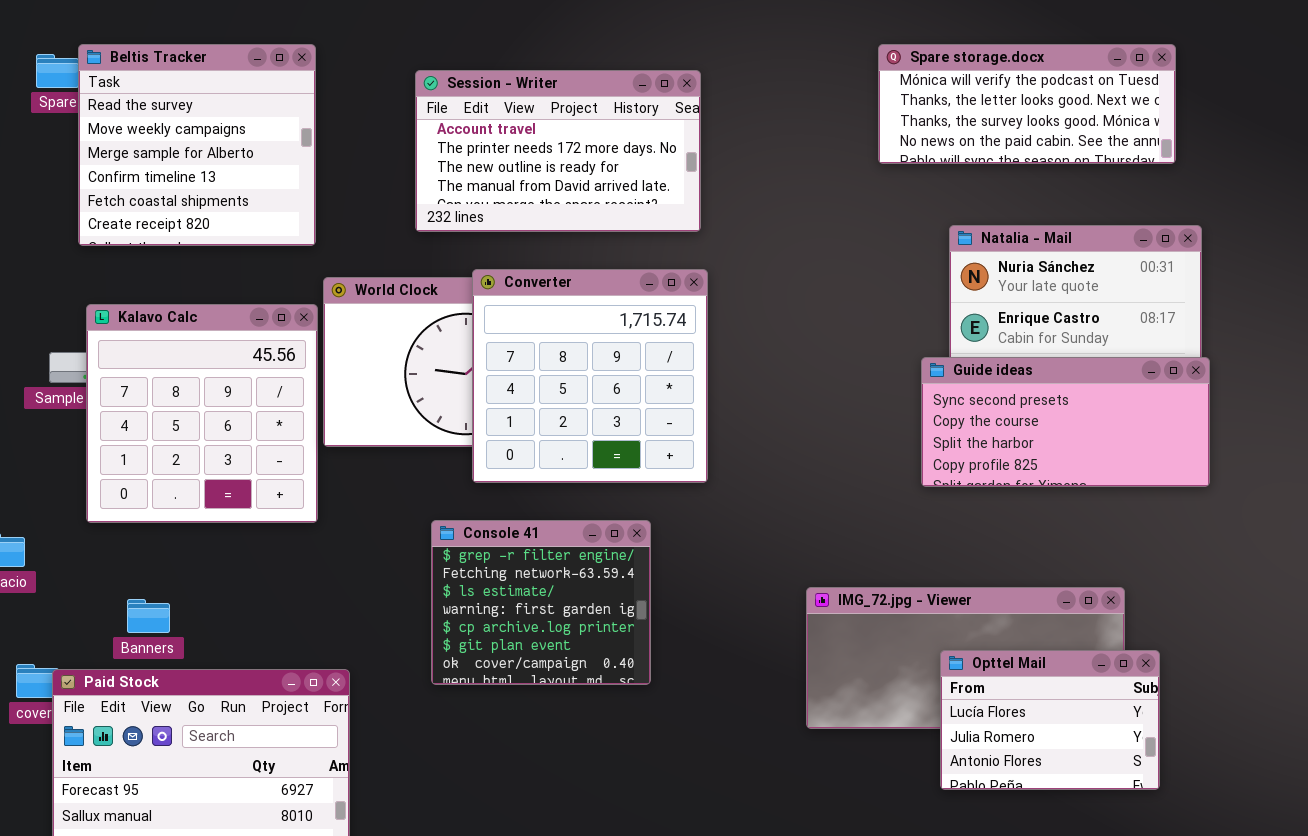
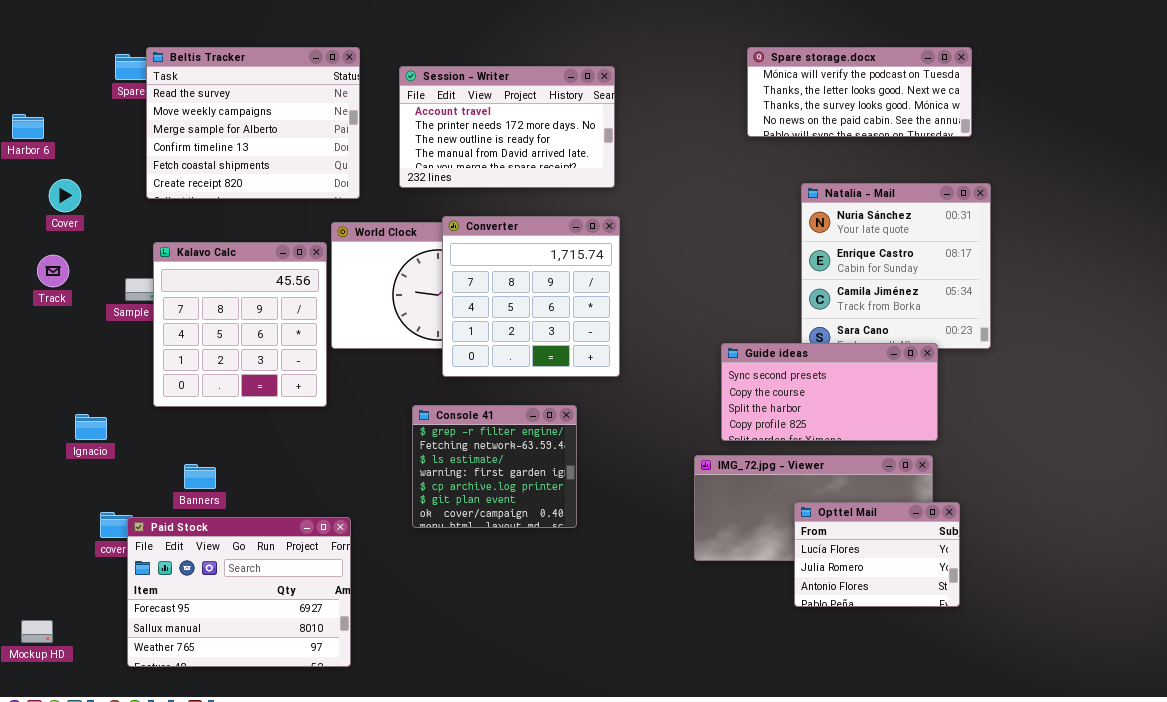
Beltis Tracker: [78,44,316,246] -> [146,47,360,199], resized
Guide ideas: [921,357,1210,487] -> [721,343,938,441], moved

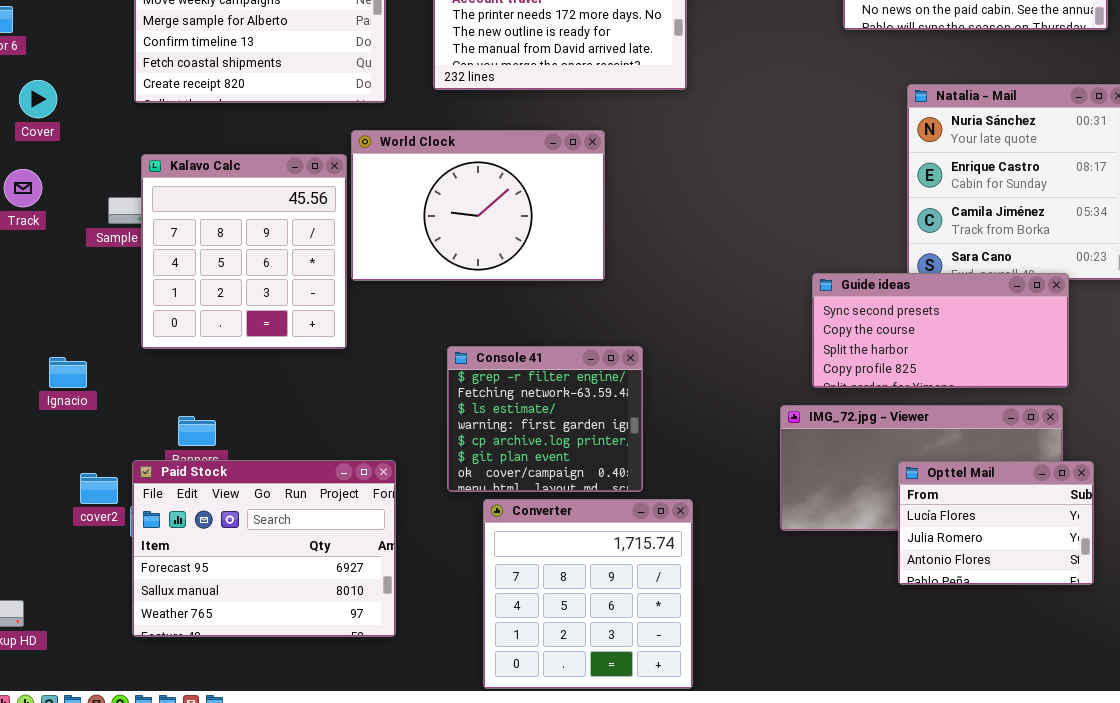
Converter: [442,216,620,377] -> [483,499,693,689], moved
Paid Stock: [127,517,351,667] -> [132,460,396,637], moved

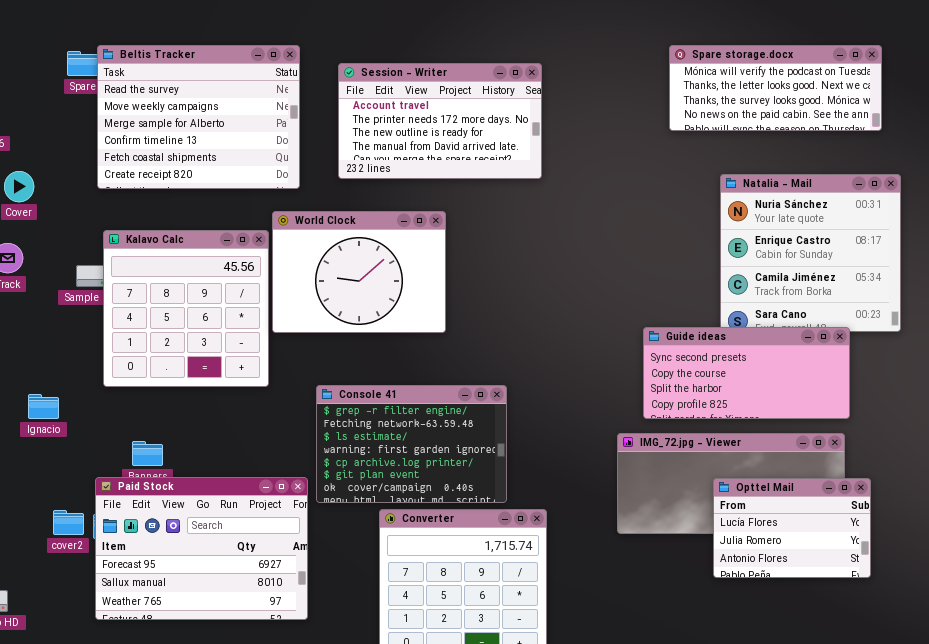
World Clock: [351,130,605,281] -> [272,211,446,333], resized
Console 41: [447,346,643,492] -> [316,385,507,503], resized
cover2: [80,473,118,504] -> [53,510,84,535], moved

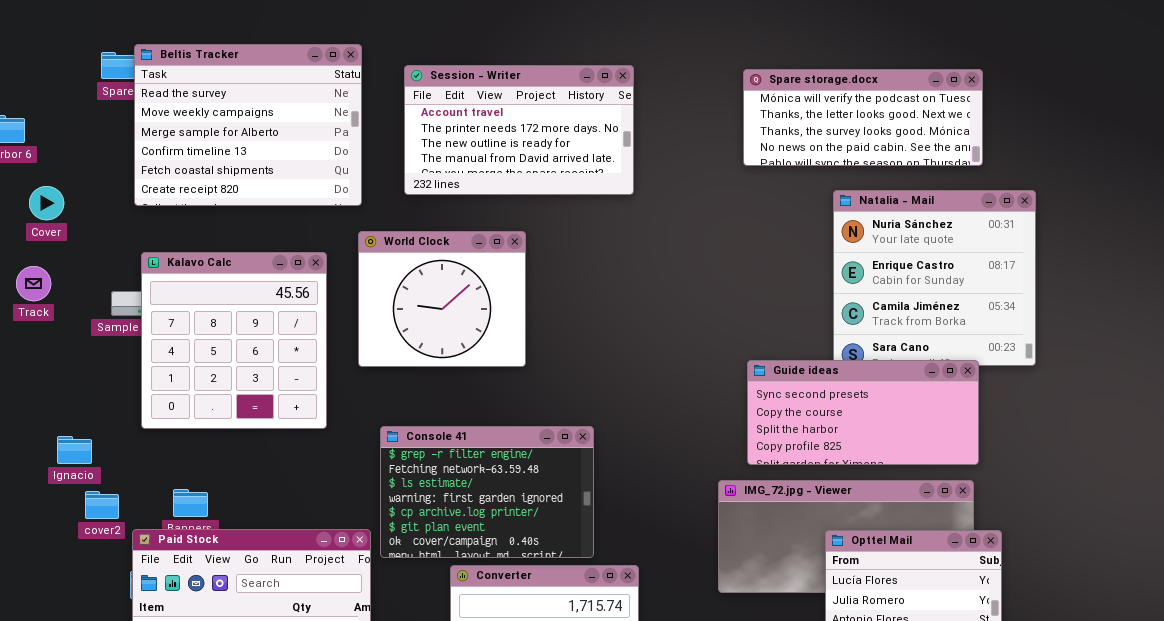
Spare storage.docx: [669,45,882,131] -> [743,69,983,166], moved
World Clock: [272,211,446,333] -> [358,231,526,367], resized
cover2: [53,510,84,535] -> [85,491,119,519], moved

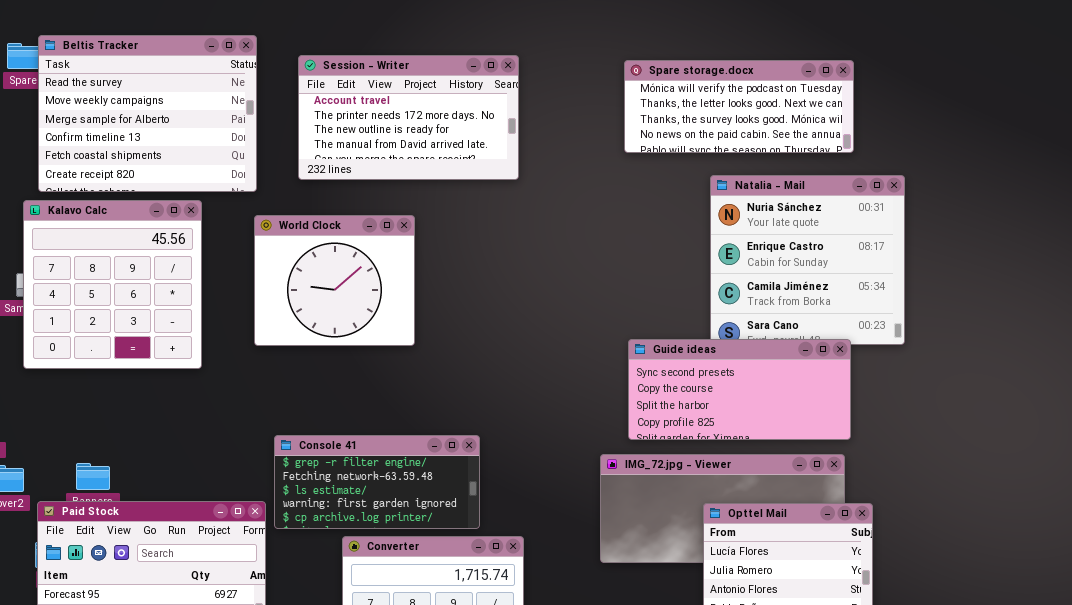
Kalavo Calc: [141,252,327,429] -> [23,200,202,369], moved
Console 41: [380,426,594,558] -> [274,435,480,529], resized

